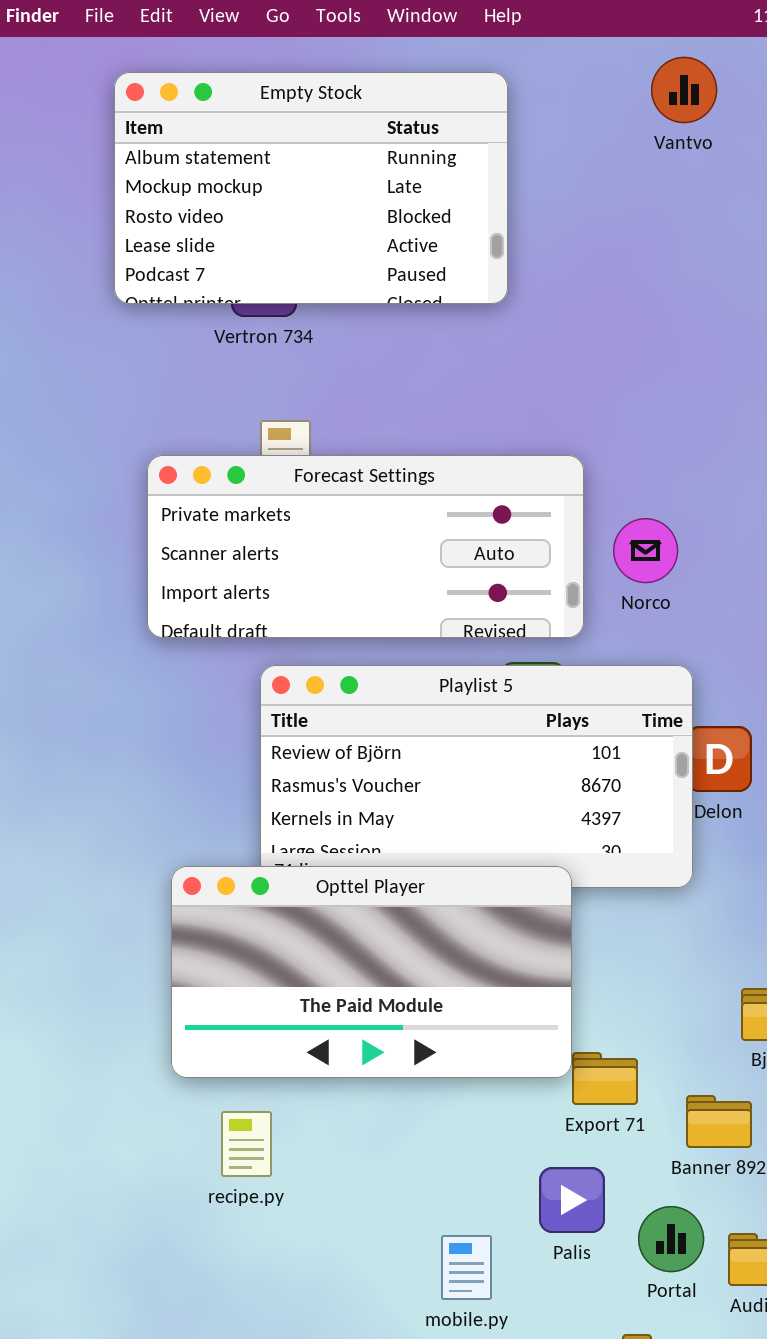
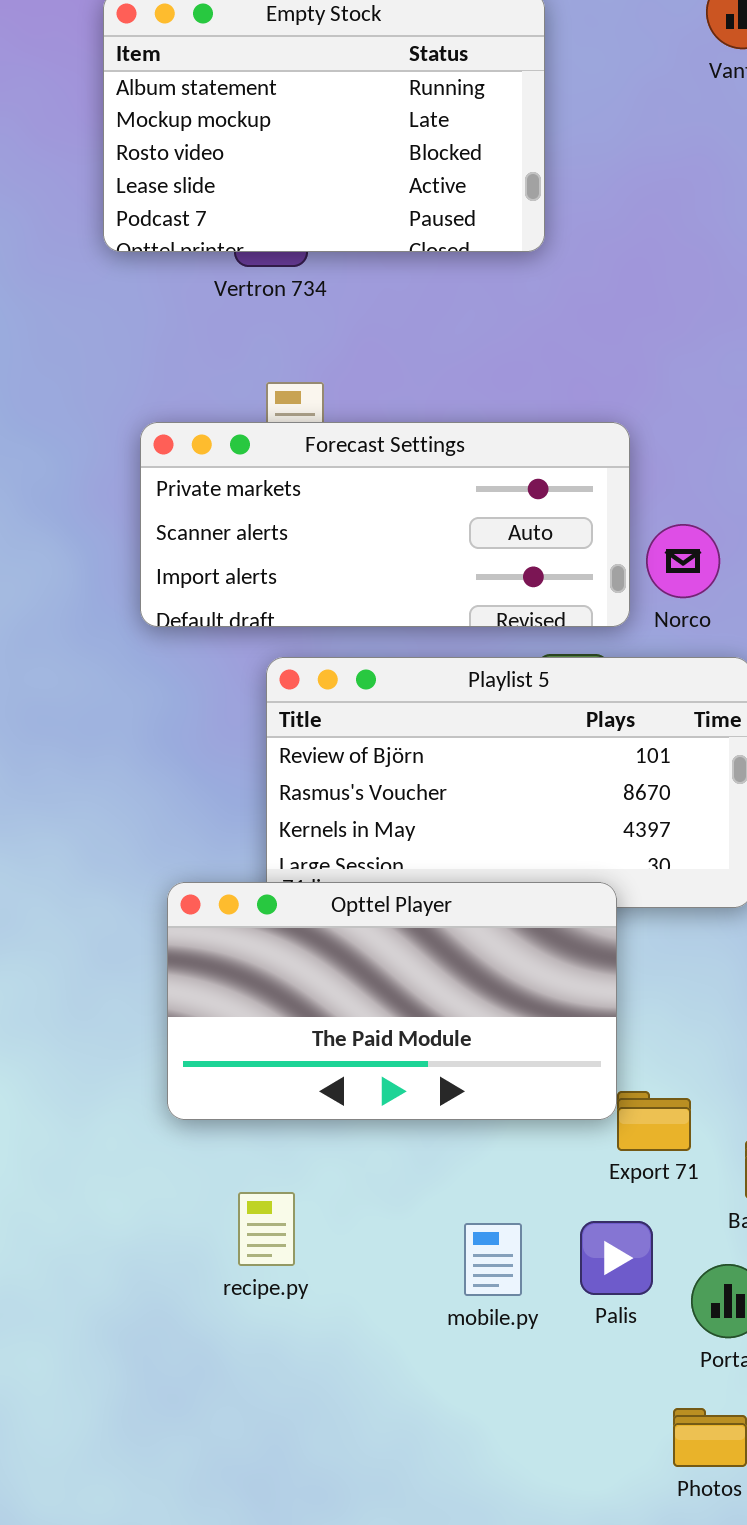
Norco: [613,518,678,583] -> [646,524,720,598], moved
recipe.py: [221,1111,272,1177] -> [238,1192,295,1266], moved
mobile.py: [441,1235,492,1300] -> [464,1223,522,1296], moved

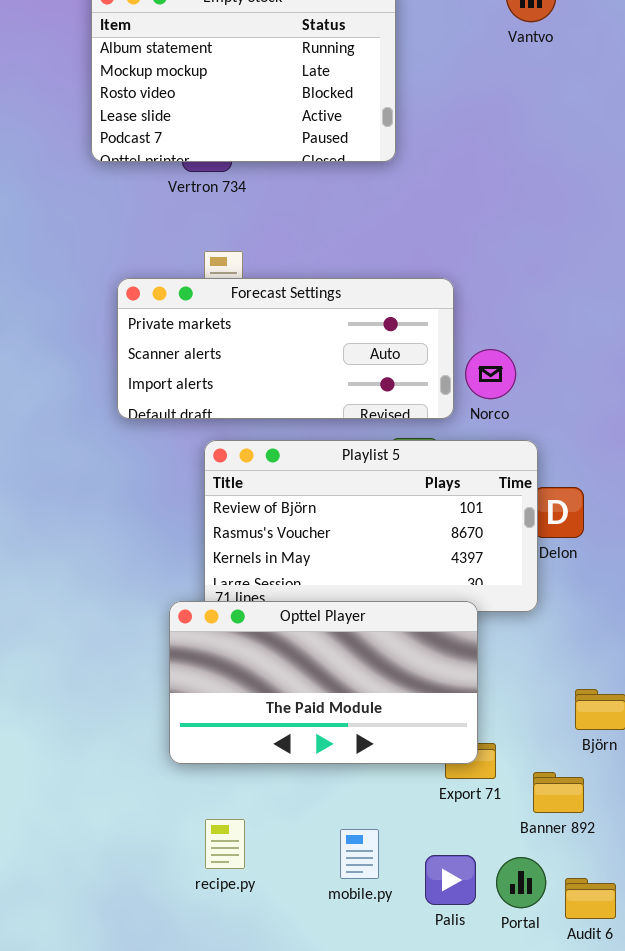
Opttel Player: [167,882,617,1120] -> [169,601,478,764], moved
recipe.py: [238,1192,295,1266] -> [205,819,245,869], moved
Palis: [580,1221,653,1295] -> [425,855,476,905], moved

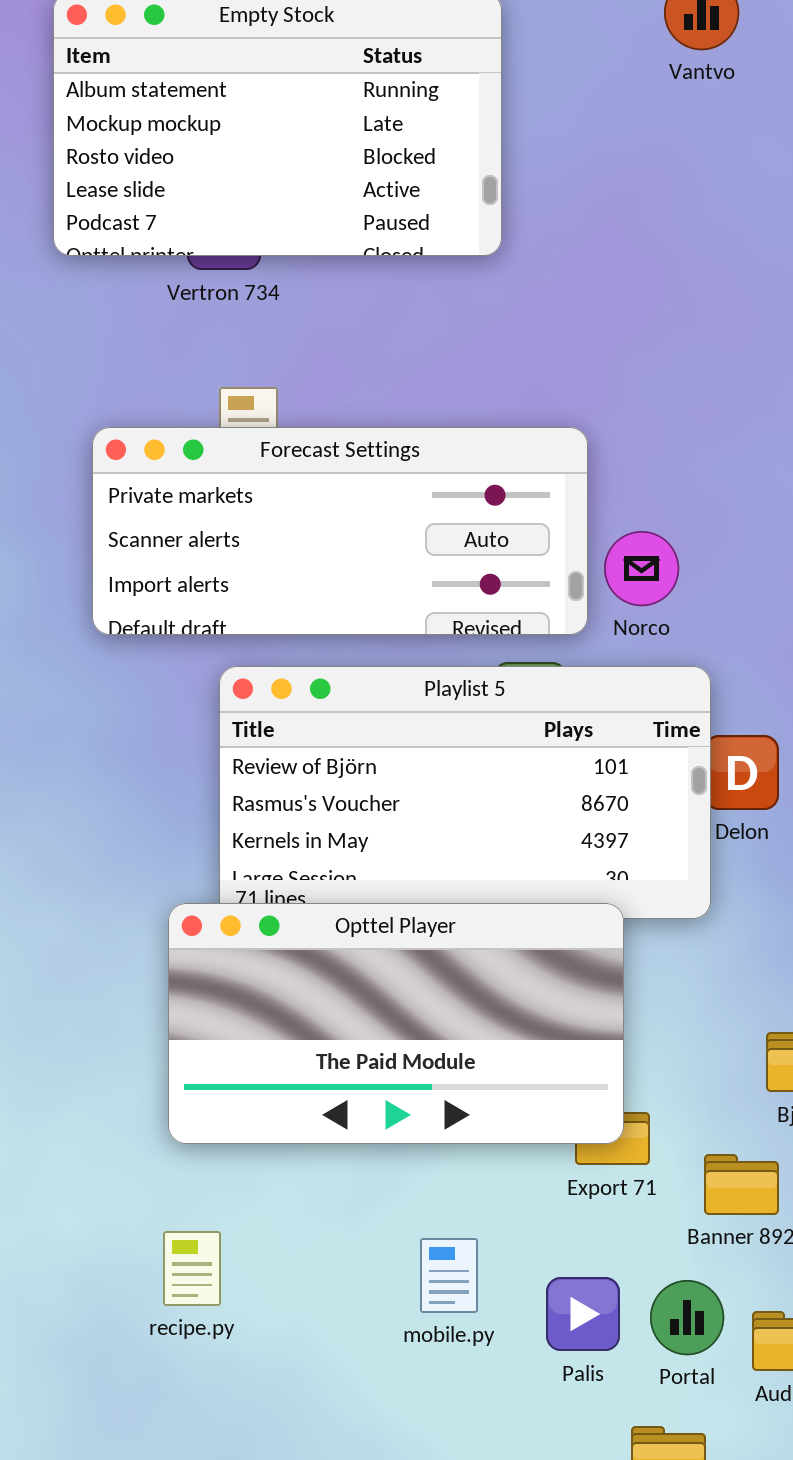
recipe.py: [205,819,245,869] -> [163,1231,221,1306], moved

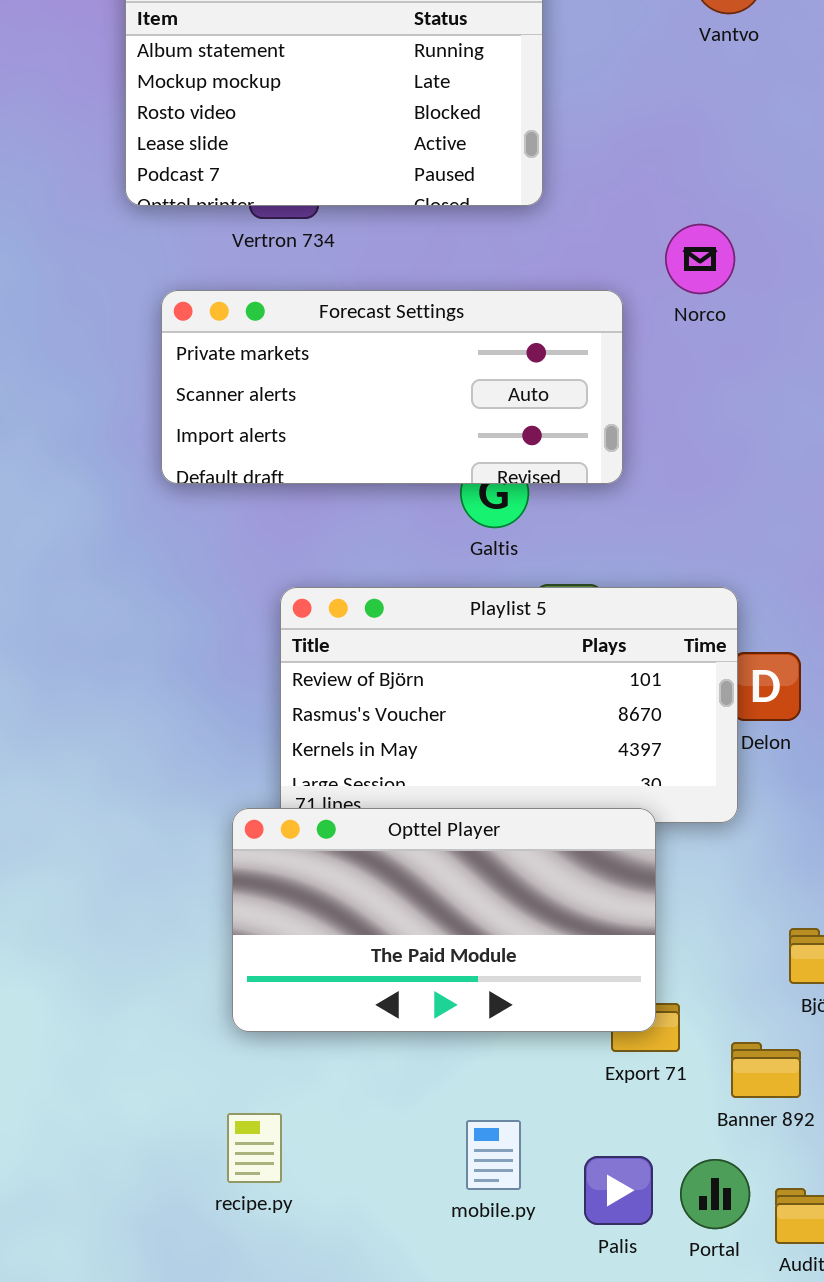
Forecast Settings: [92,427,588,635] -> [161,290,623,484], moved
Norco: [604,531,679,606] -> [665,224,735,294], moved

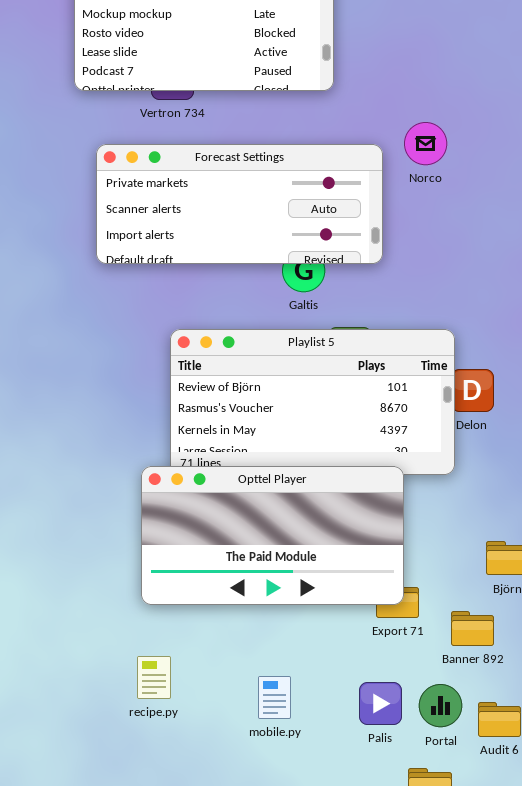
Norco: [665,224,735,294] -> [404,122,447,165], moved
mobile.py: [466,1120,521,1190] -> [258,676,291,719], moved

